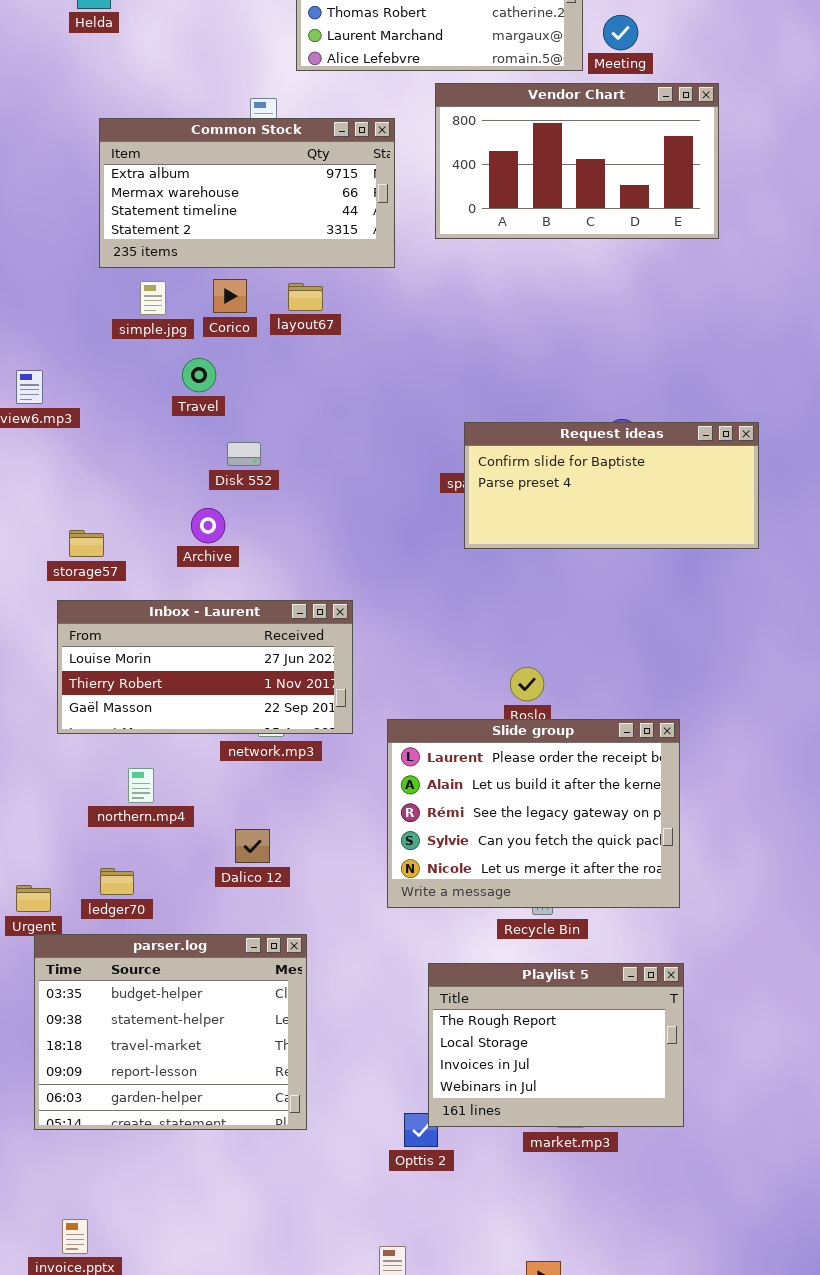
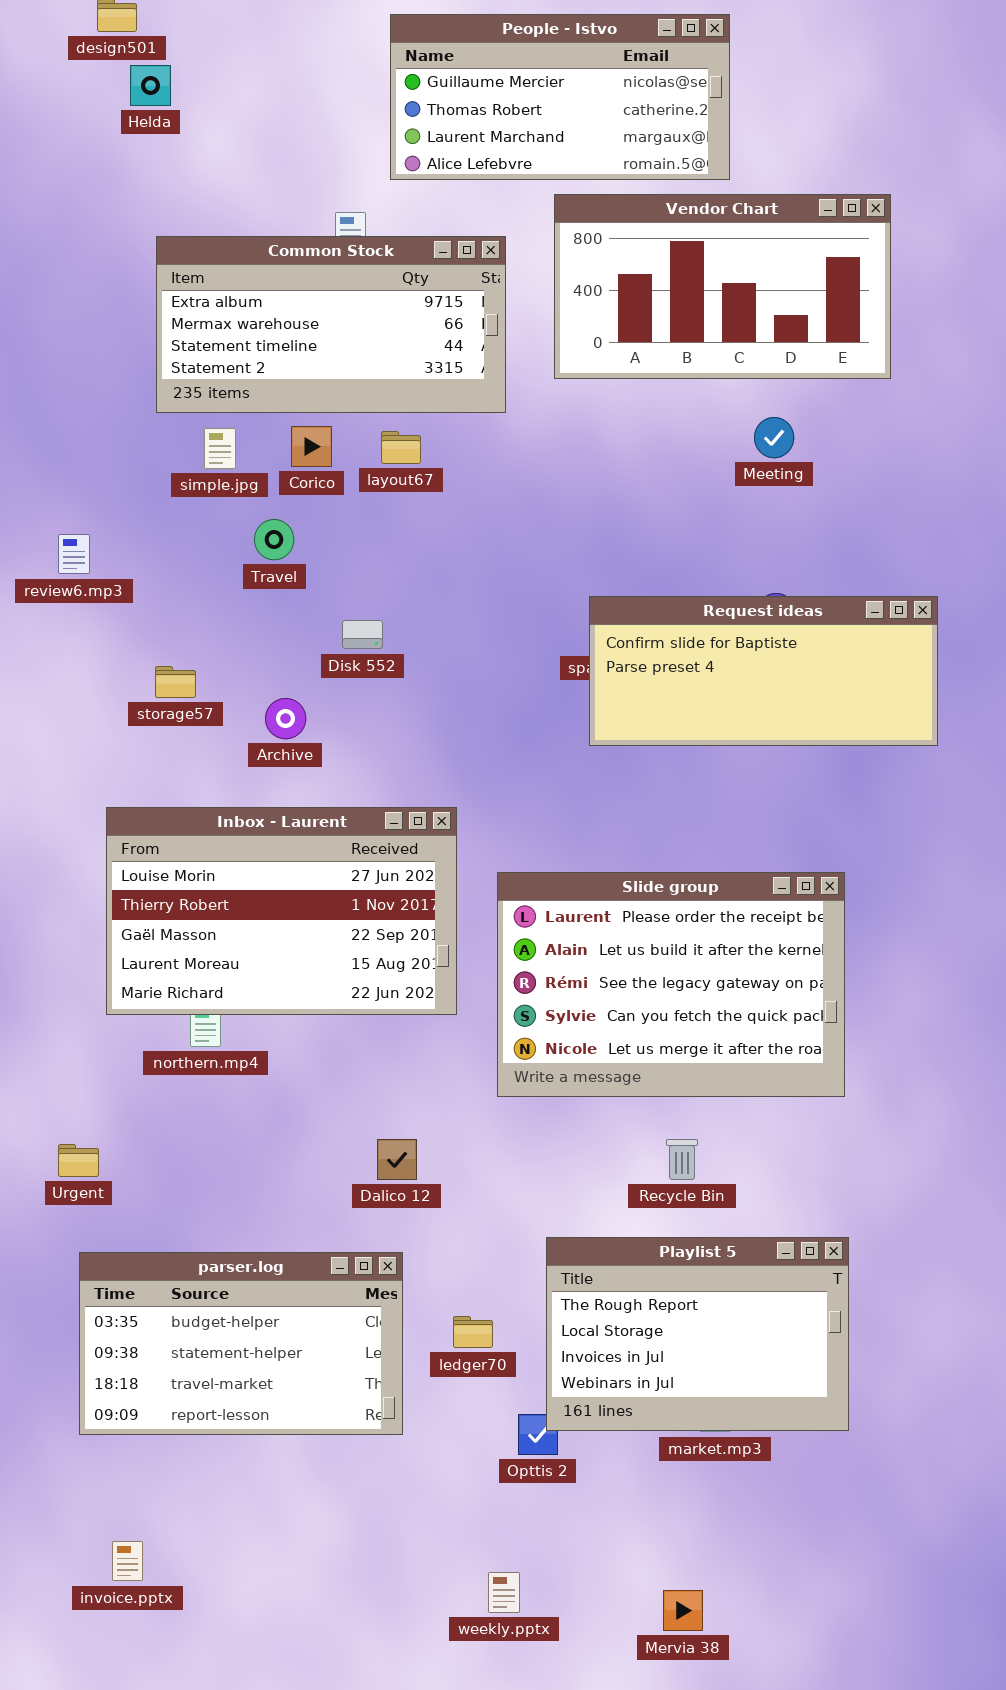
Meeting: [603,15,638,50] -> [754,417,794,458], moved
Disk 552: [227,442,261,466] -> [342,620,383,649], moved
storage57: [69,530,104,557] -> [155,666,196,698], moved
Inbox - Laurent: [57,600,353,734] -> [106,807,457,1015], resized
Slide group: [387,719,680,908] -> [497,872,845,1097], moved
Dalico 12: [235,829,270,863] -> [377,1139,417,1180], moved
ledger70: [100,868,134,895] -> [453,1316,493,1348], moved
parser.log: [34,934,307,1130] -> [79,1252,403,1435], resized

